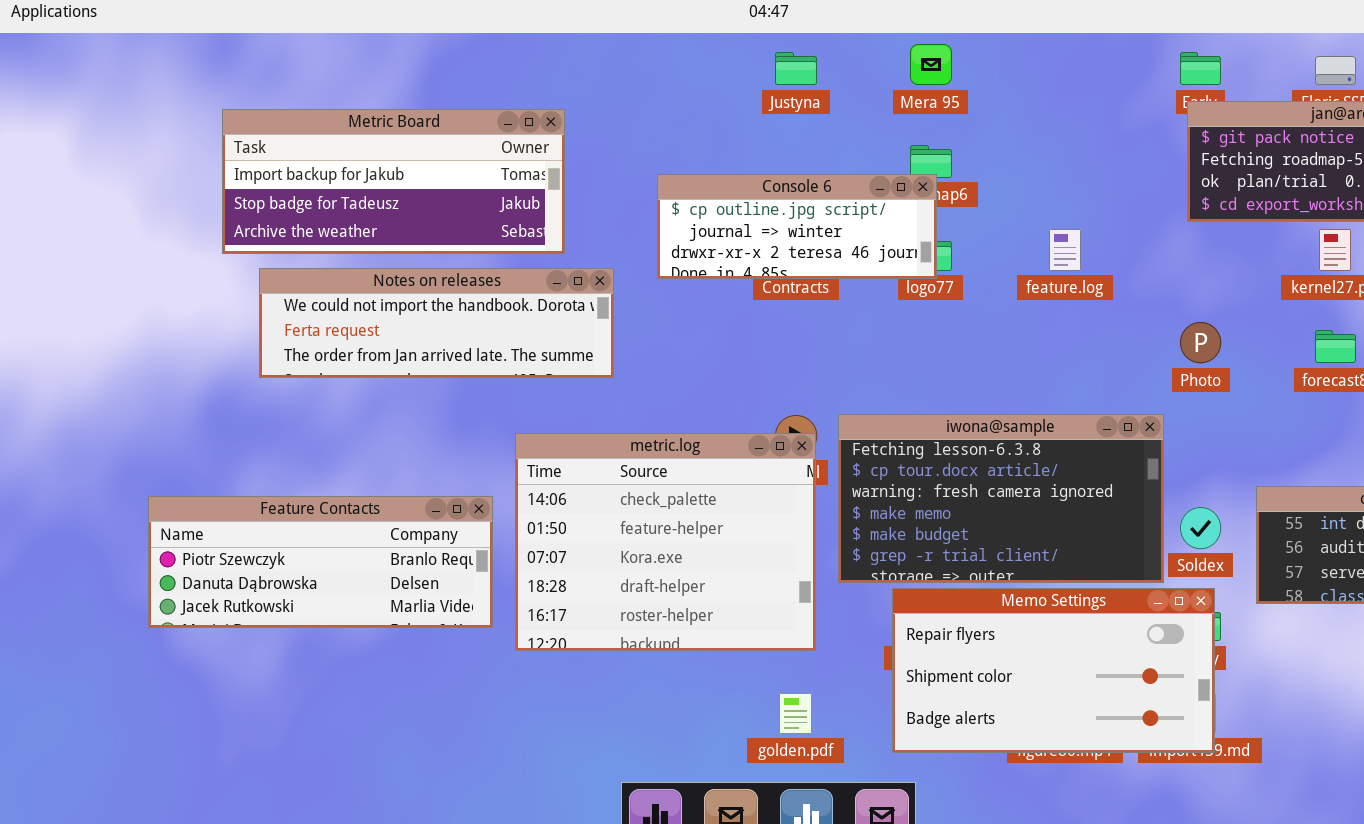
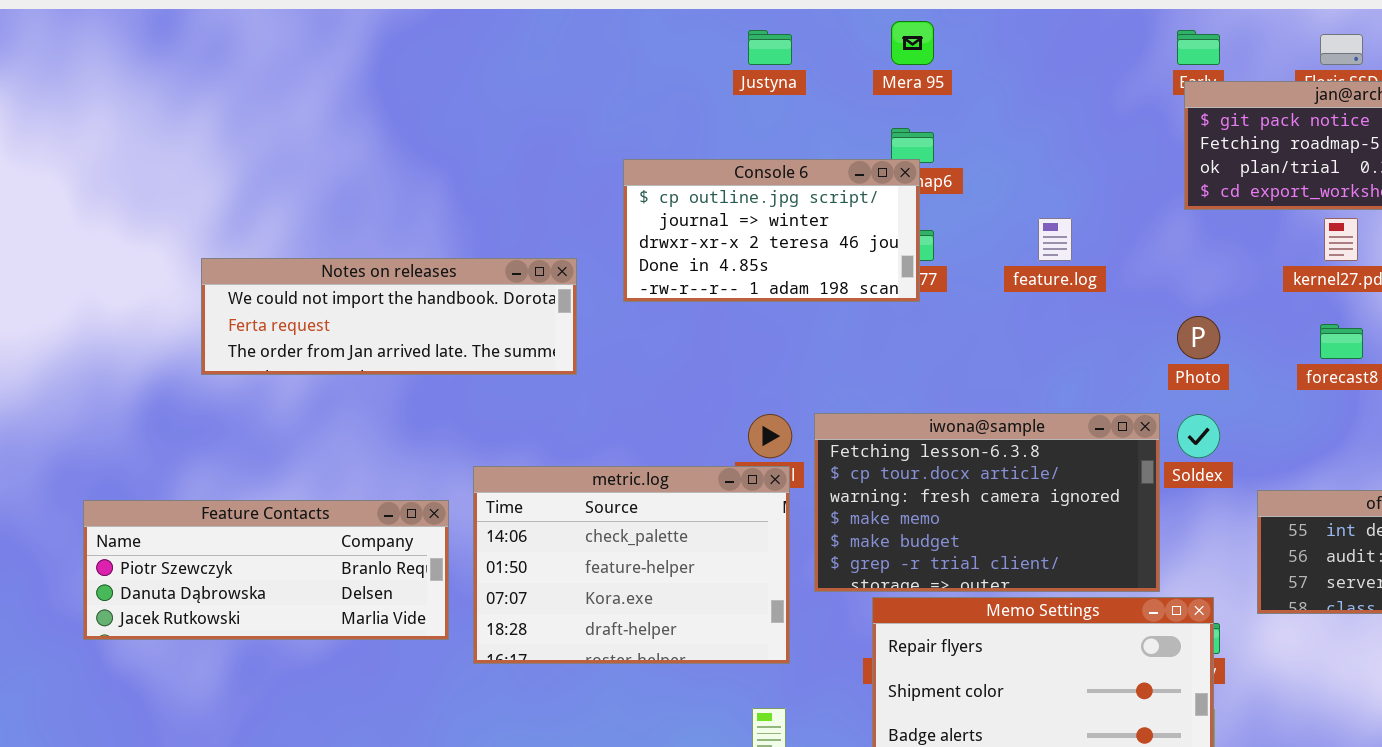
Metric Board: [222,109,565,254] -> none, closed
Console 6: [657,174,937,279] -> [623,159,920,302], resized
metric.log: [515,433,816,651] -> [473,466,790,664], resized
Soldex: [1180,507,1221,549] -> [1177,414,1220,458], moved

